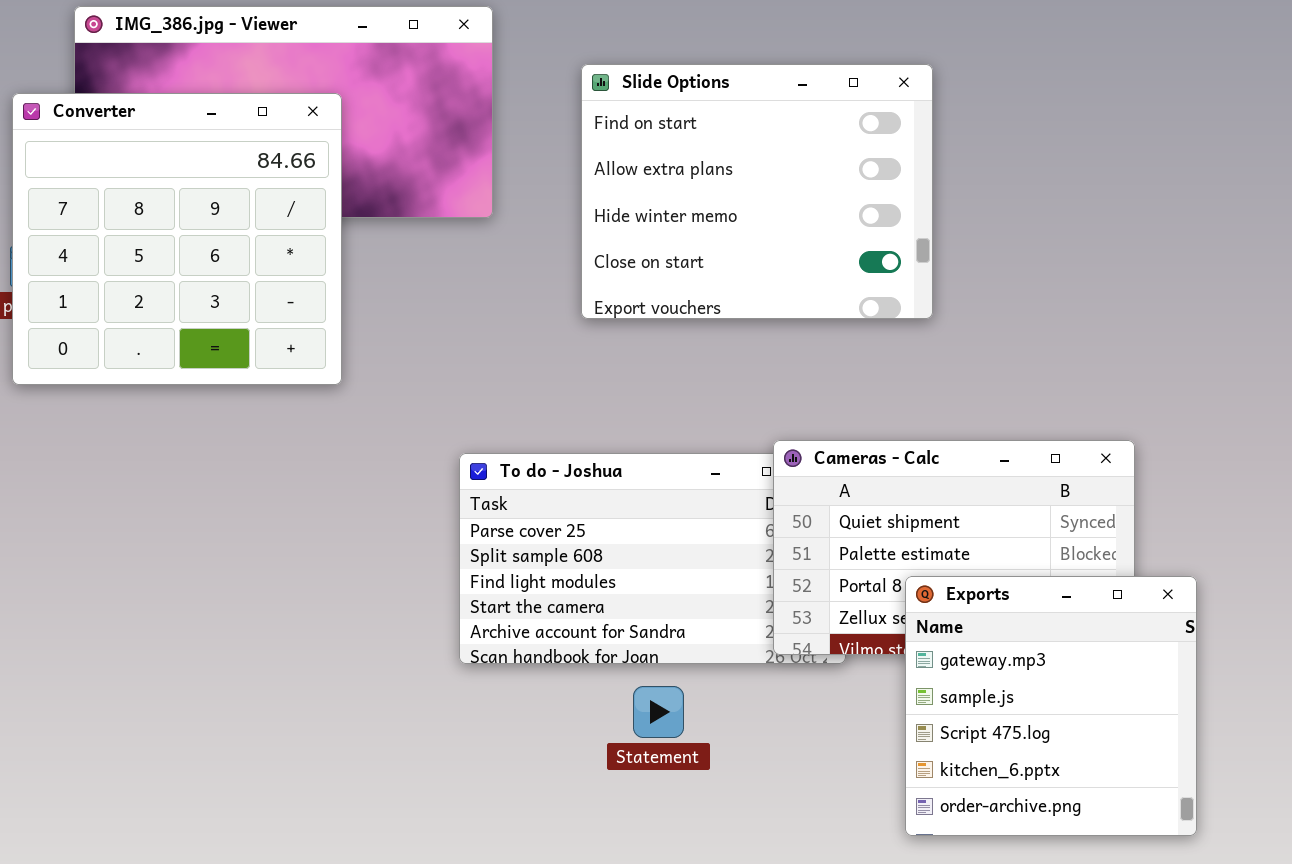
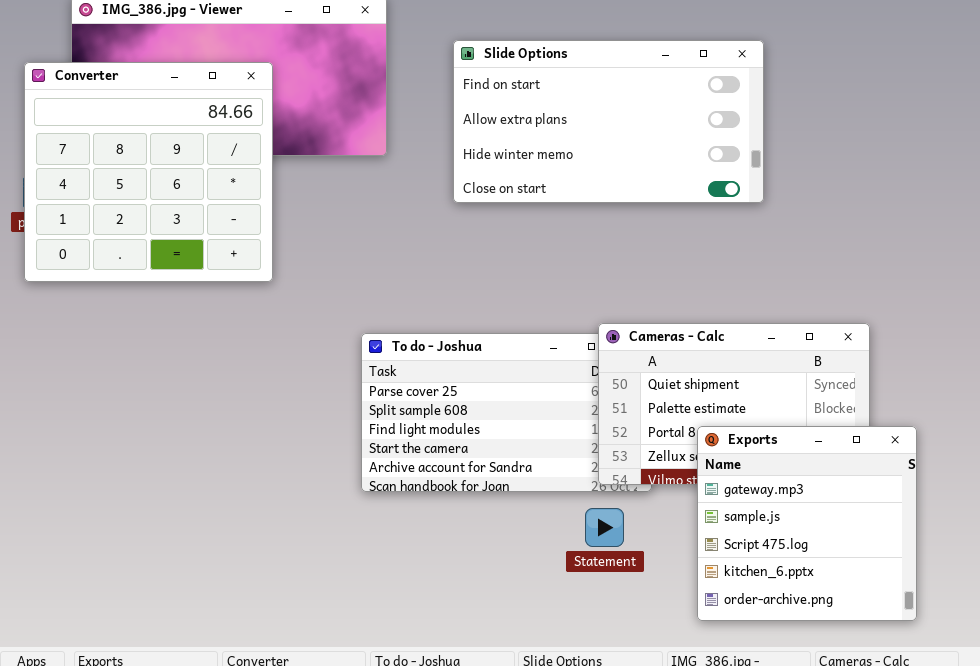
Slide Options: [581,64,933,319] -> [453,40,764,203], resized
Statement: [633,686,684,738] -> [585,508,624,547], moved

